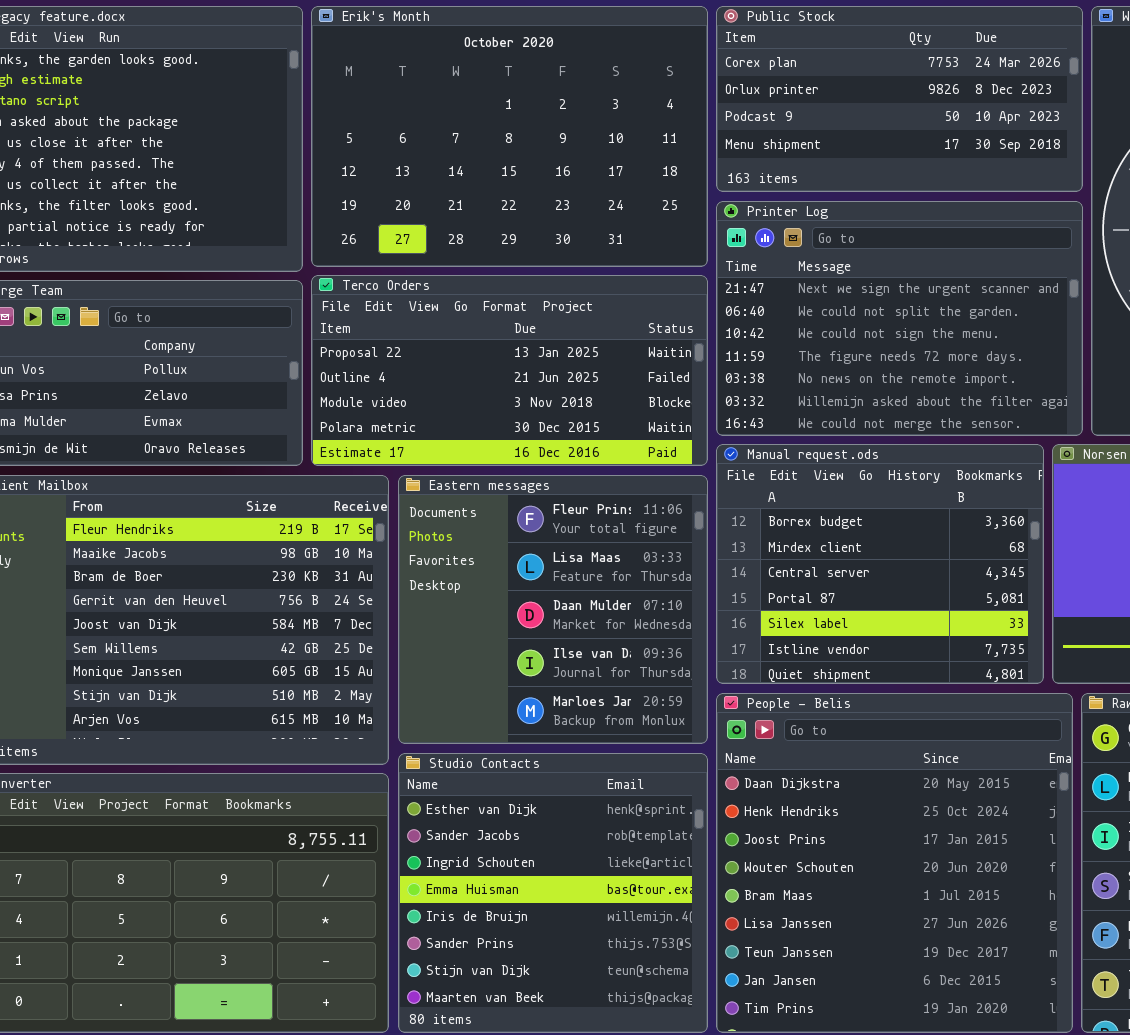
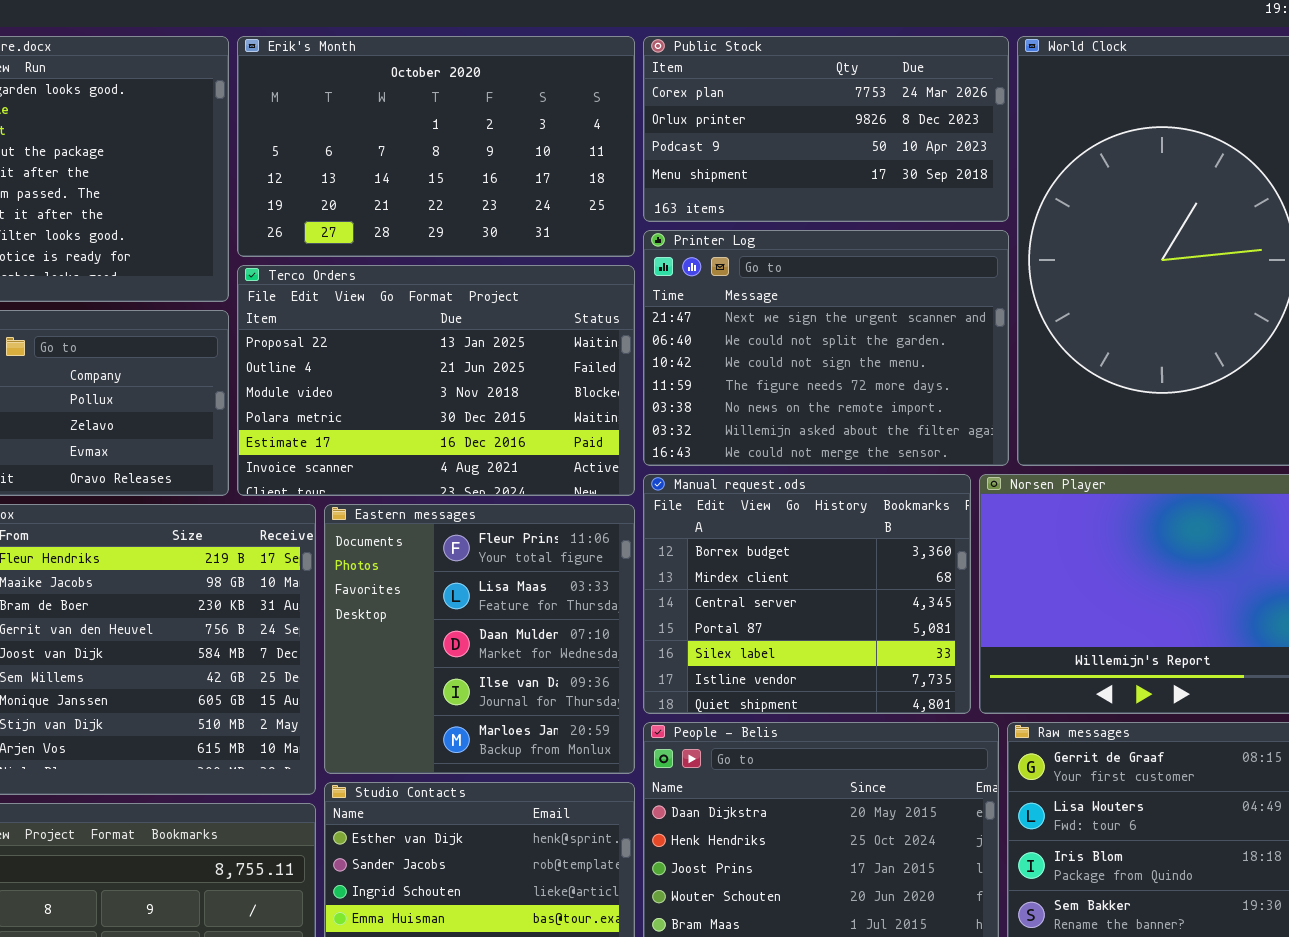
Erik's Month: [311,6,708,267] -> [237,36,635,257], resized
Terco Orders: [311,275,708,466] -> [237,265,635,496], resized

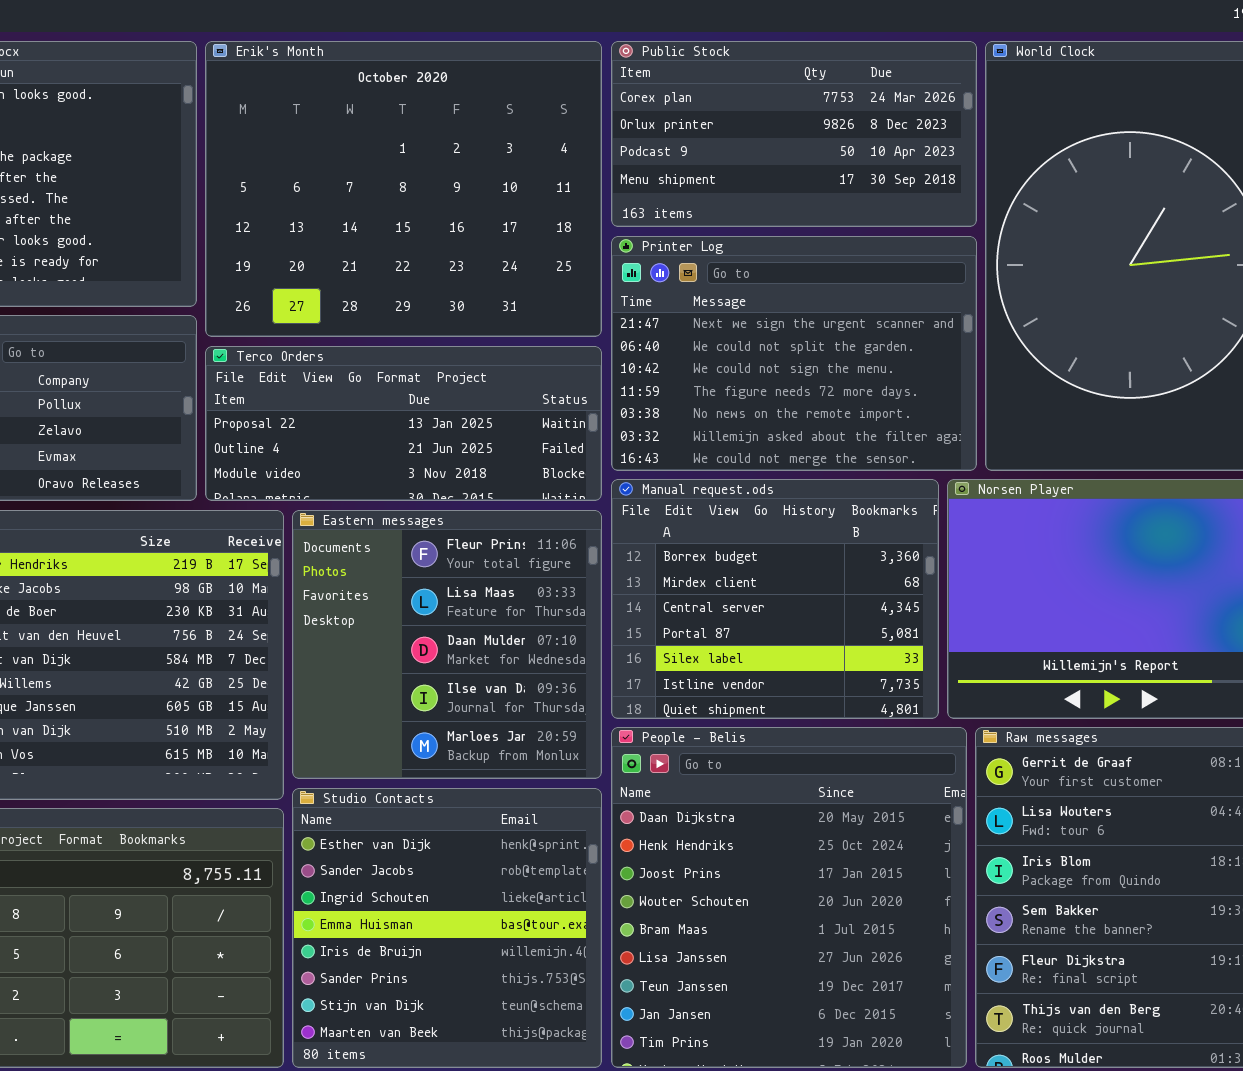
Erik's Month: [237,36,635,257] -> [205,41,602,337], resized
Terco Orders: [237,265,635,496] -> [205,346,602,501], resized

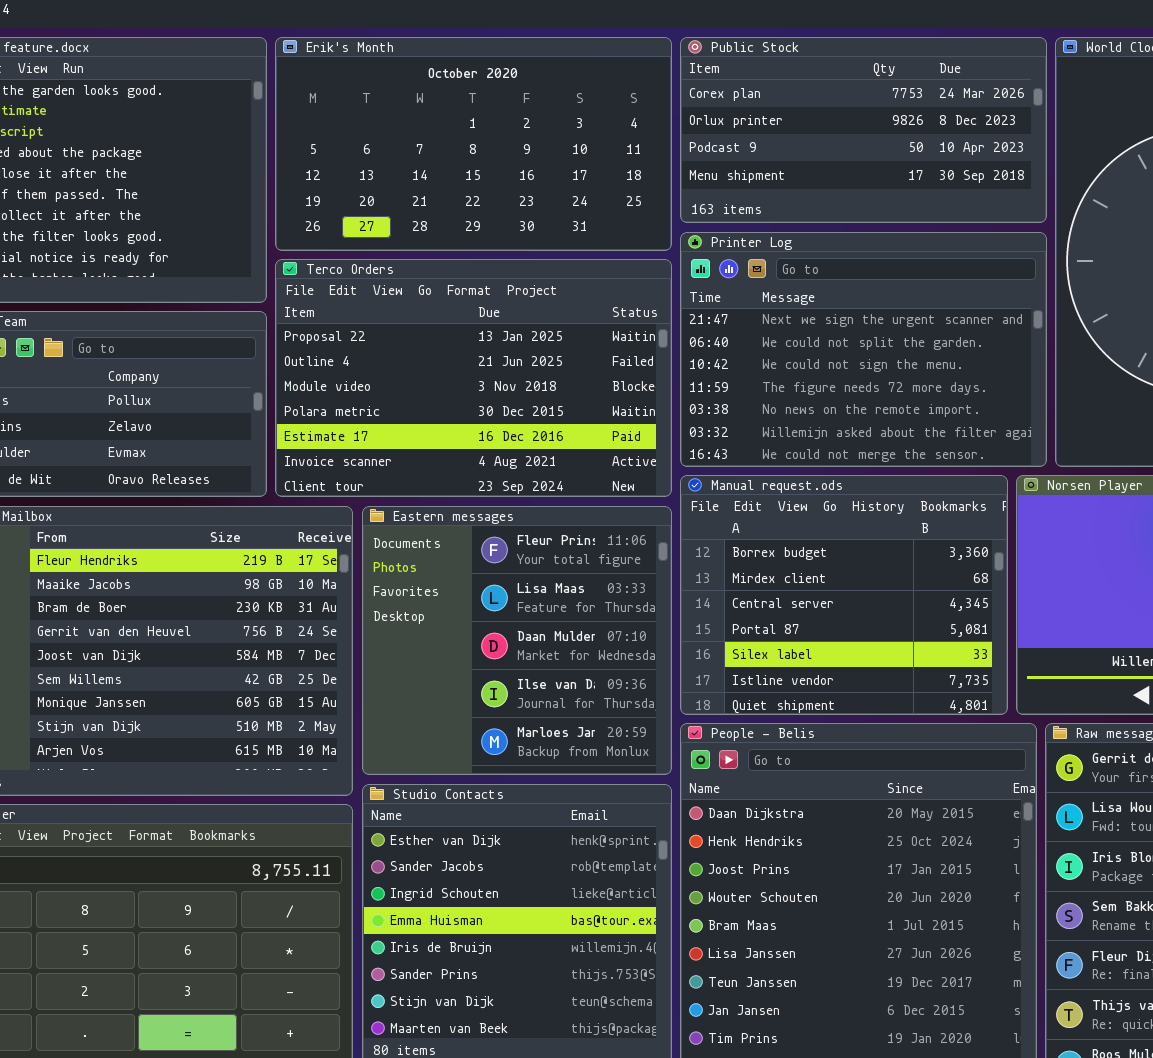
Erik's Month: [205,41,602,337] -> [275,37,672,251], resized
Terco Orders: [205,346,602,501] -> [275,259,672,497], resized

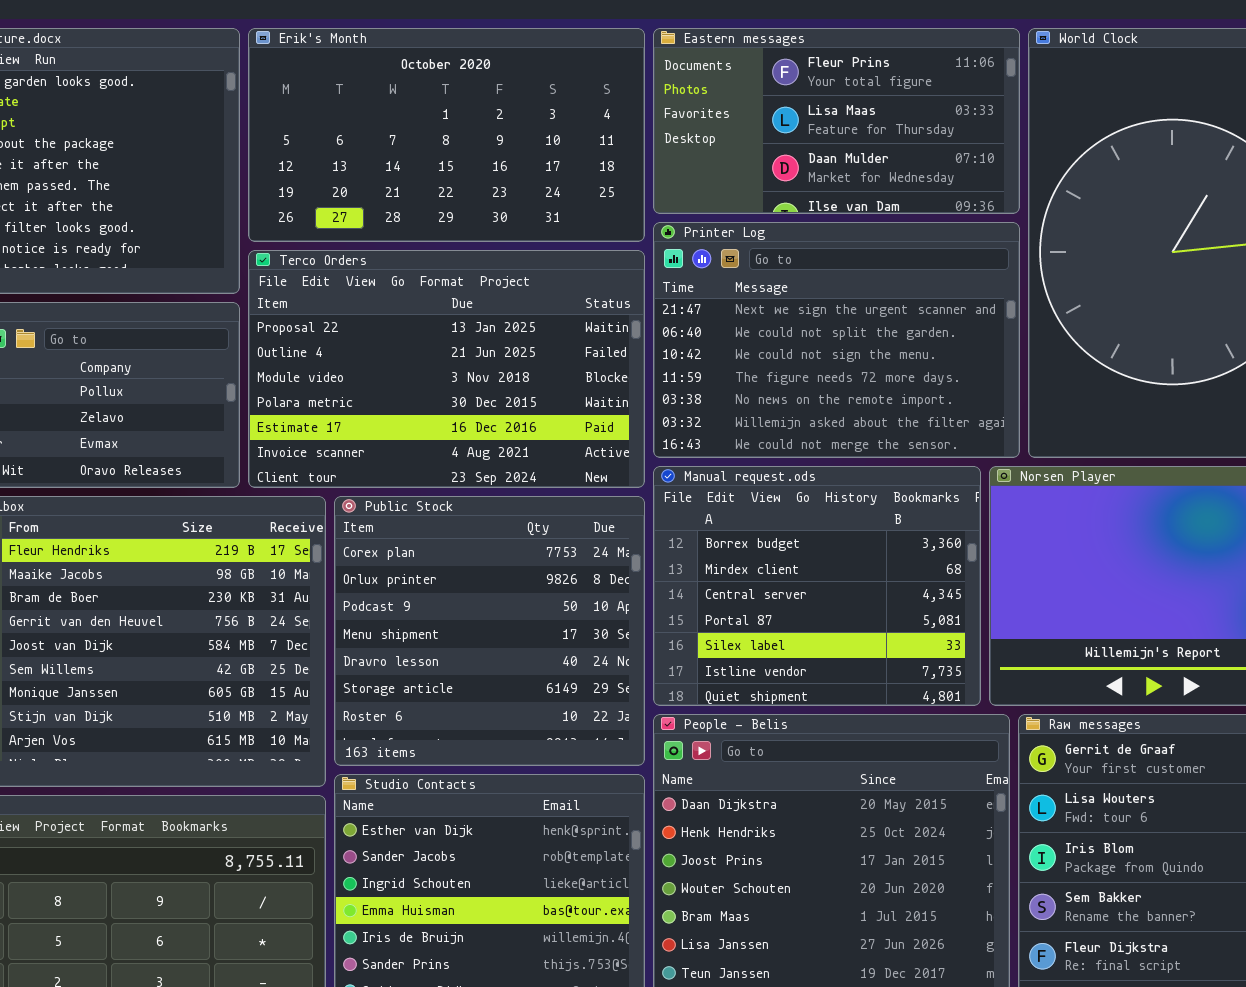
Public Stock: [680,37,1047,223] -> [334,496,645,766], moved, resized
Eastern messages: [362,506,672,775] -> [653,28,1020,214], moved, resized

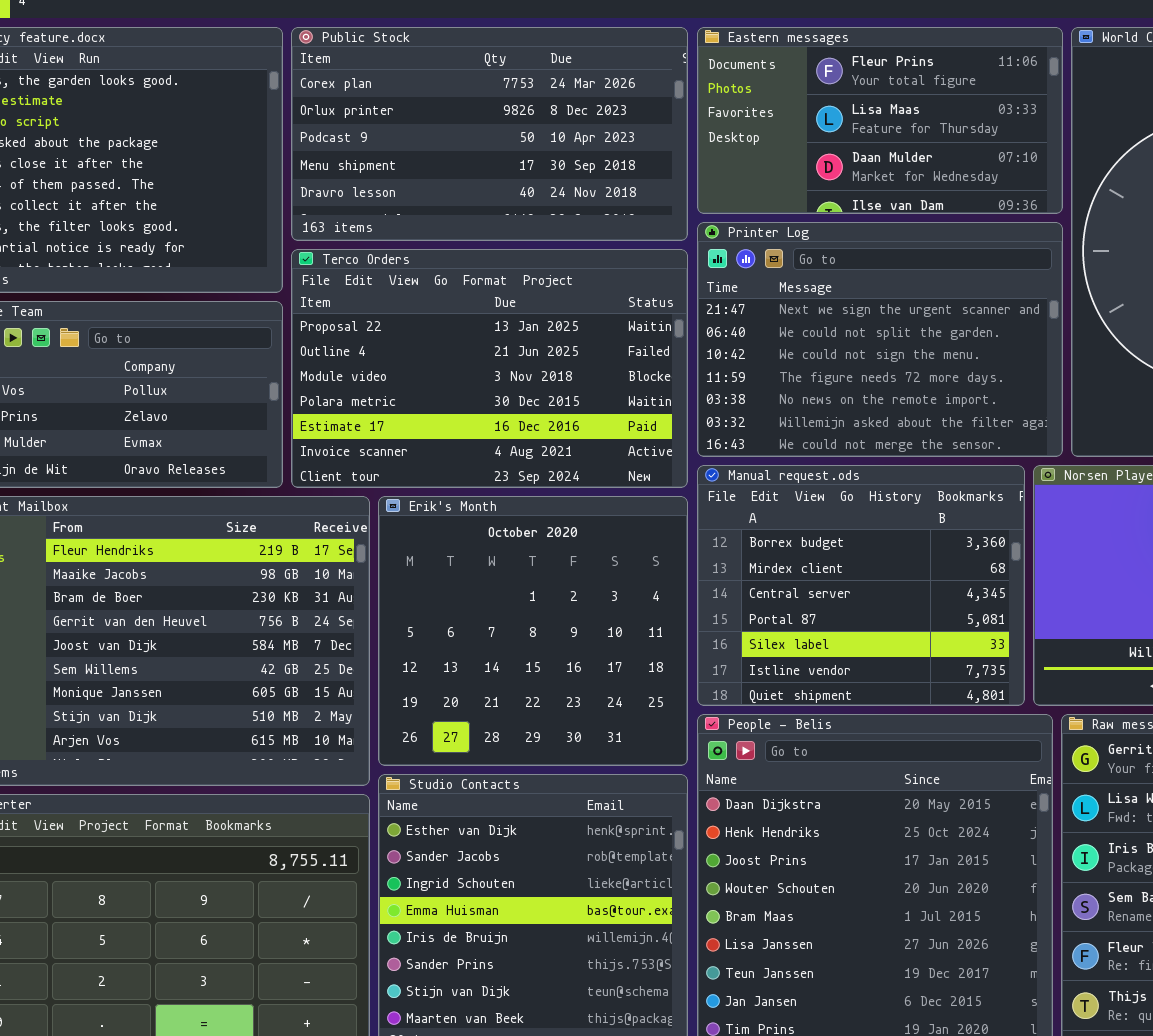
Erik's Month: [248,28,645,242] -> [378,496,688,766], moved, resized
Public Stock: [334,496,645,766] -> [291,27,688,241], moved, resized

